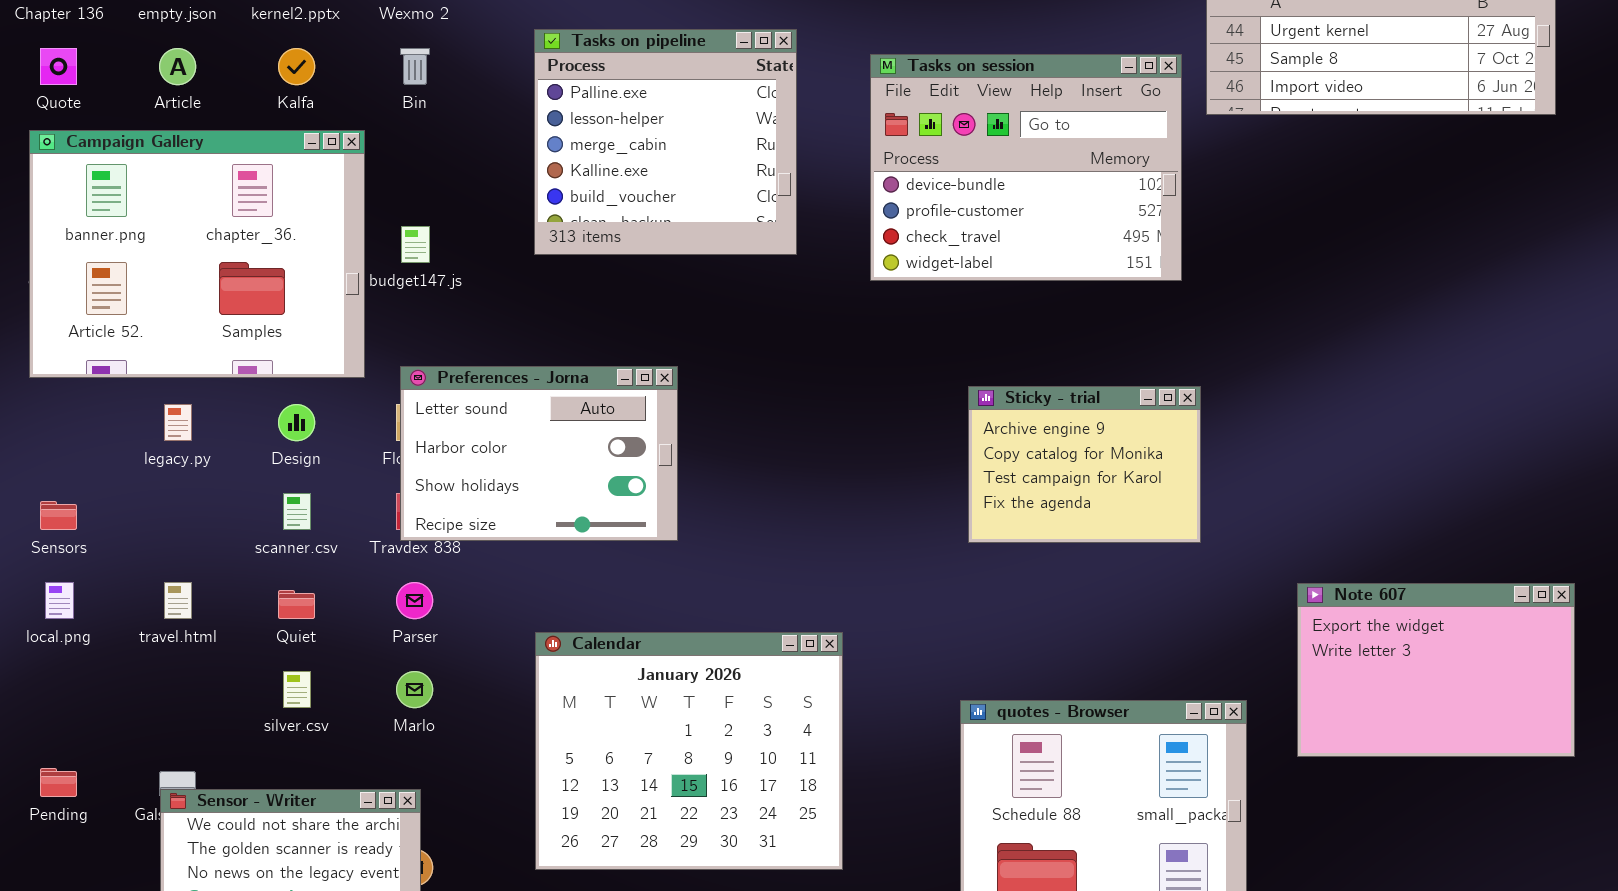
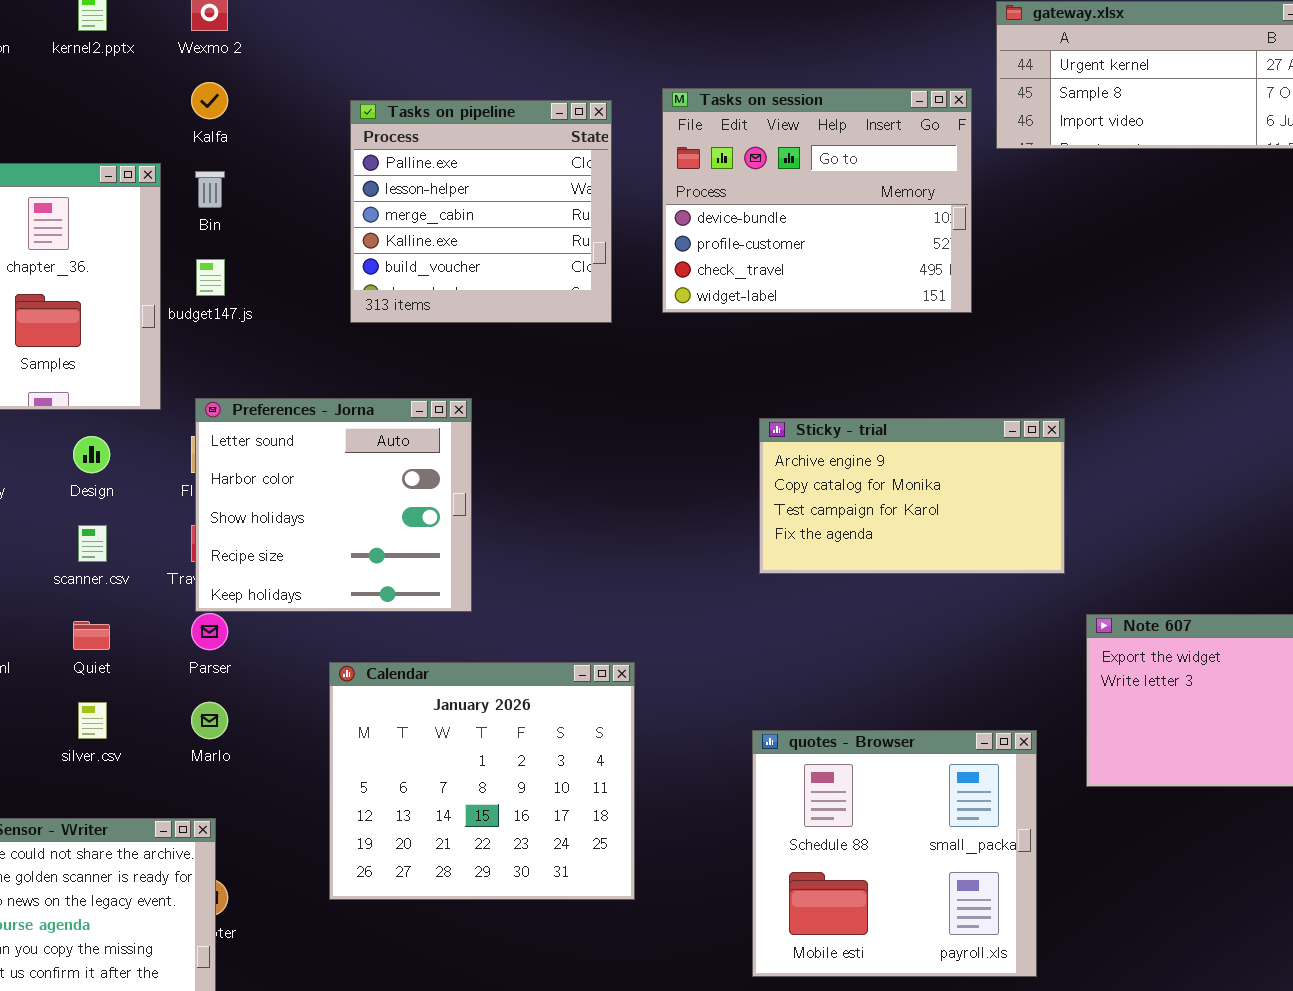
Tasks on pipeline: [534,29,797,255] -> [350,100,612,323], moved
Kalfa: [278,48,315,85] -> [191,82,228,119], moved
Bin: [400,48,430,85] -> [195,171,225,208], moved
Preferences - Jorna: [400,366,678,541] -> [195,398,472,612], resized
Sticky - trial: [968,386,1201,543] -> [759,418,1065,574], resized

